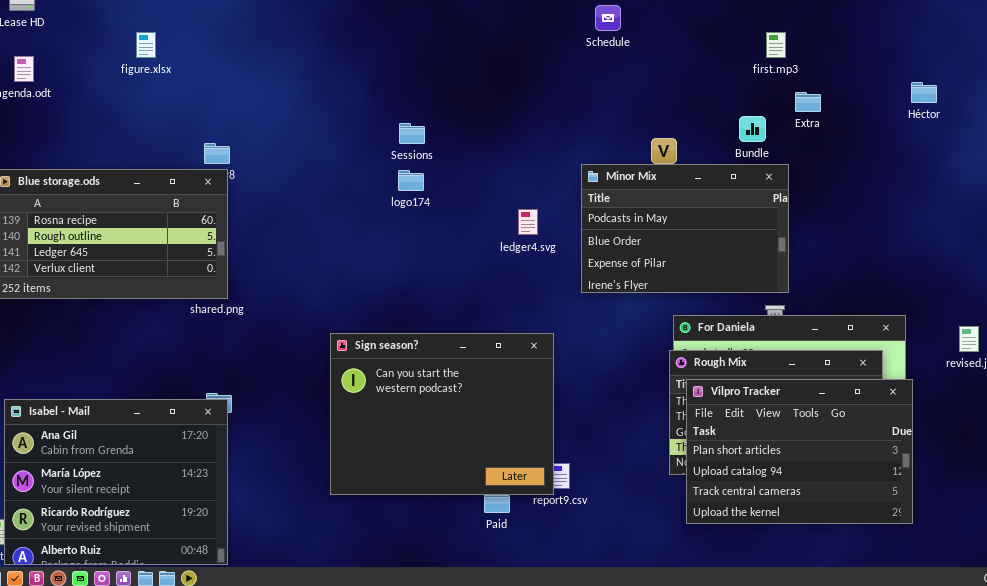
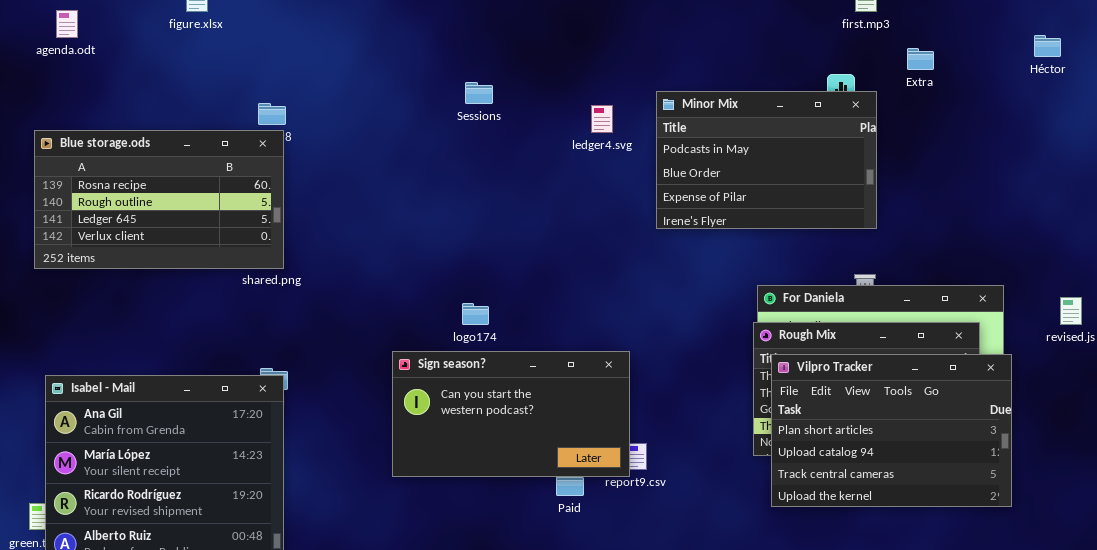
Héctor: [911,82,937,103] -> [1034,35,1061,57], moved
Extra: [795,92,821,112] -> [907,48,934,70], moved
Minor Mix: [581,164,789,293] -> [656,91,877,229], moved
logo174: [398,170,424,191] -> [462,303,489,325], moved
ledger4.svg: [518,209,538,235] -> [591,105,613,133], moved
Sign season?: [330,333,554,495] -> [392,351,630,477], resized

